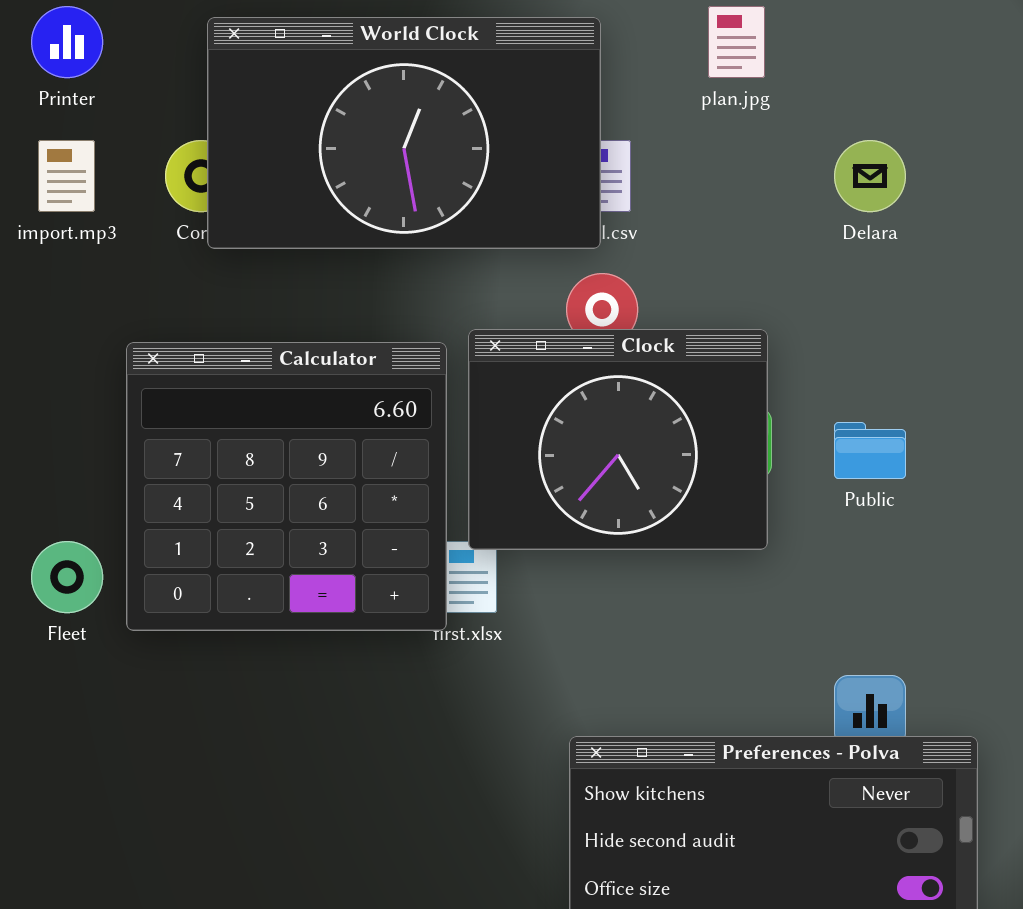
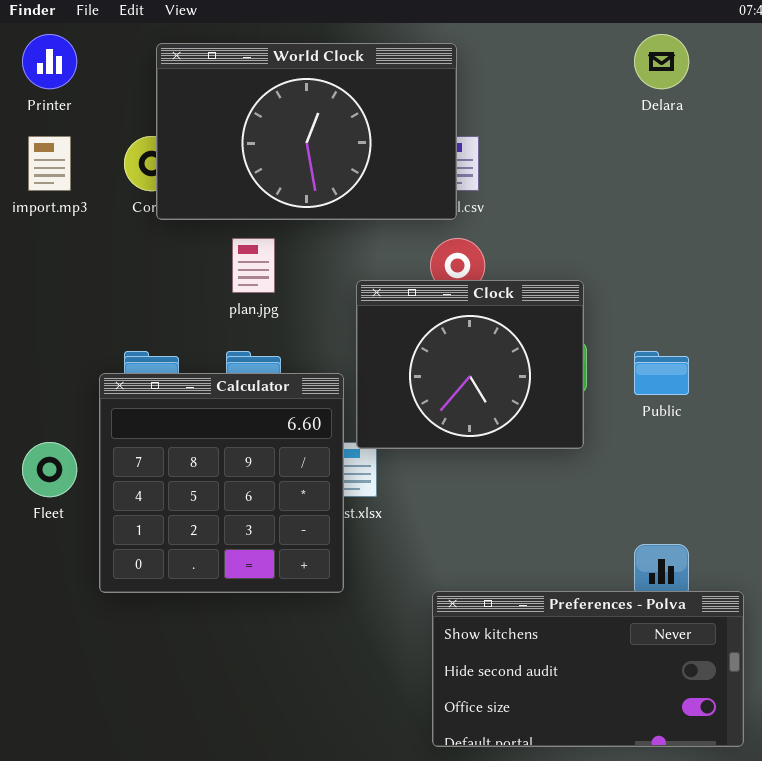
plan.jpg: [708,6,765,78] -> [232,238,275,293], moved
Delara: [834,140,906,212] -> [634,34,689,89], moved
Calculator: [126,342,447,631] -> [99,373,344,593], moved

